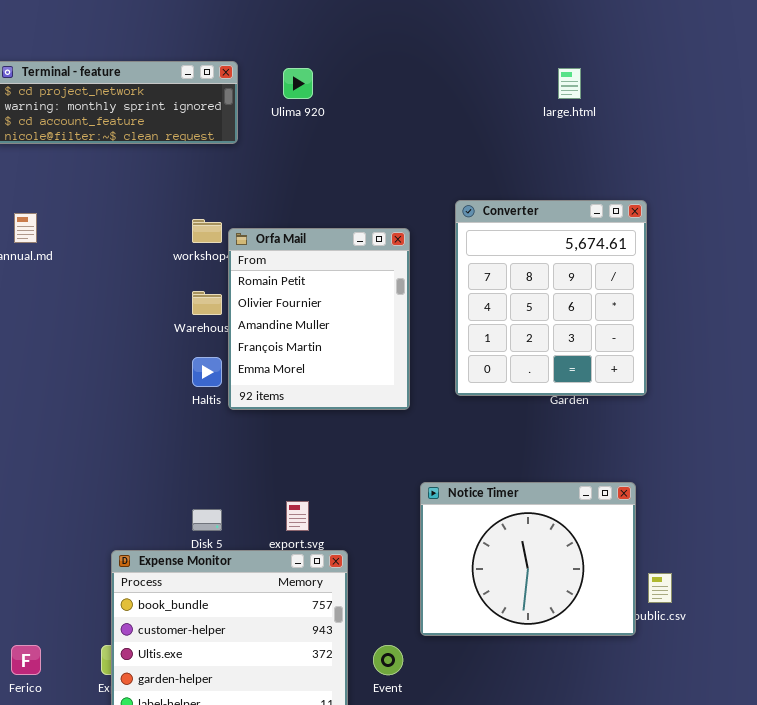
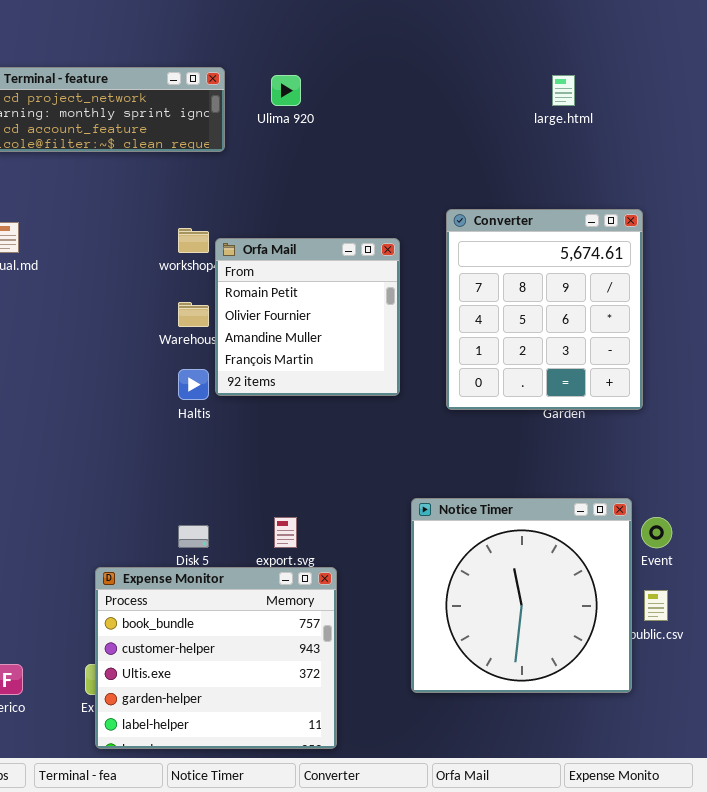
Orfa Mail: [228,228,410,410] -> [215,238,400,396], resized
Notice Timer: [420,482,636,636] -> [411,498,632,693], resized
Event: [373,645,403,675] -> [641,517,672,548], moved

